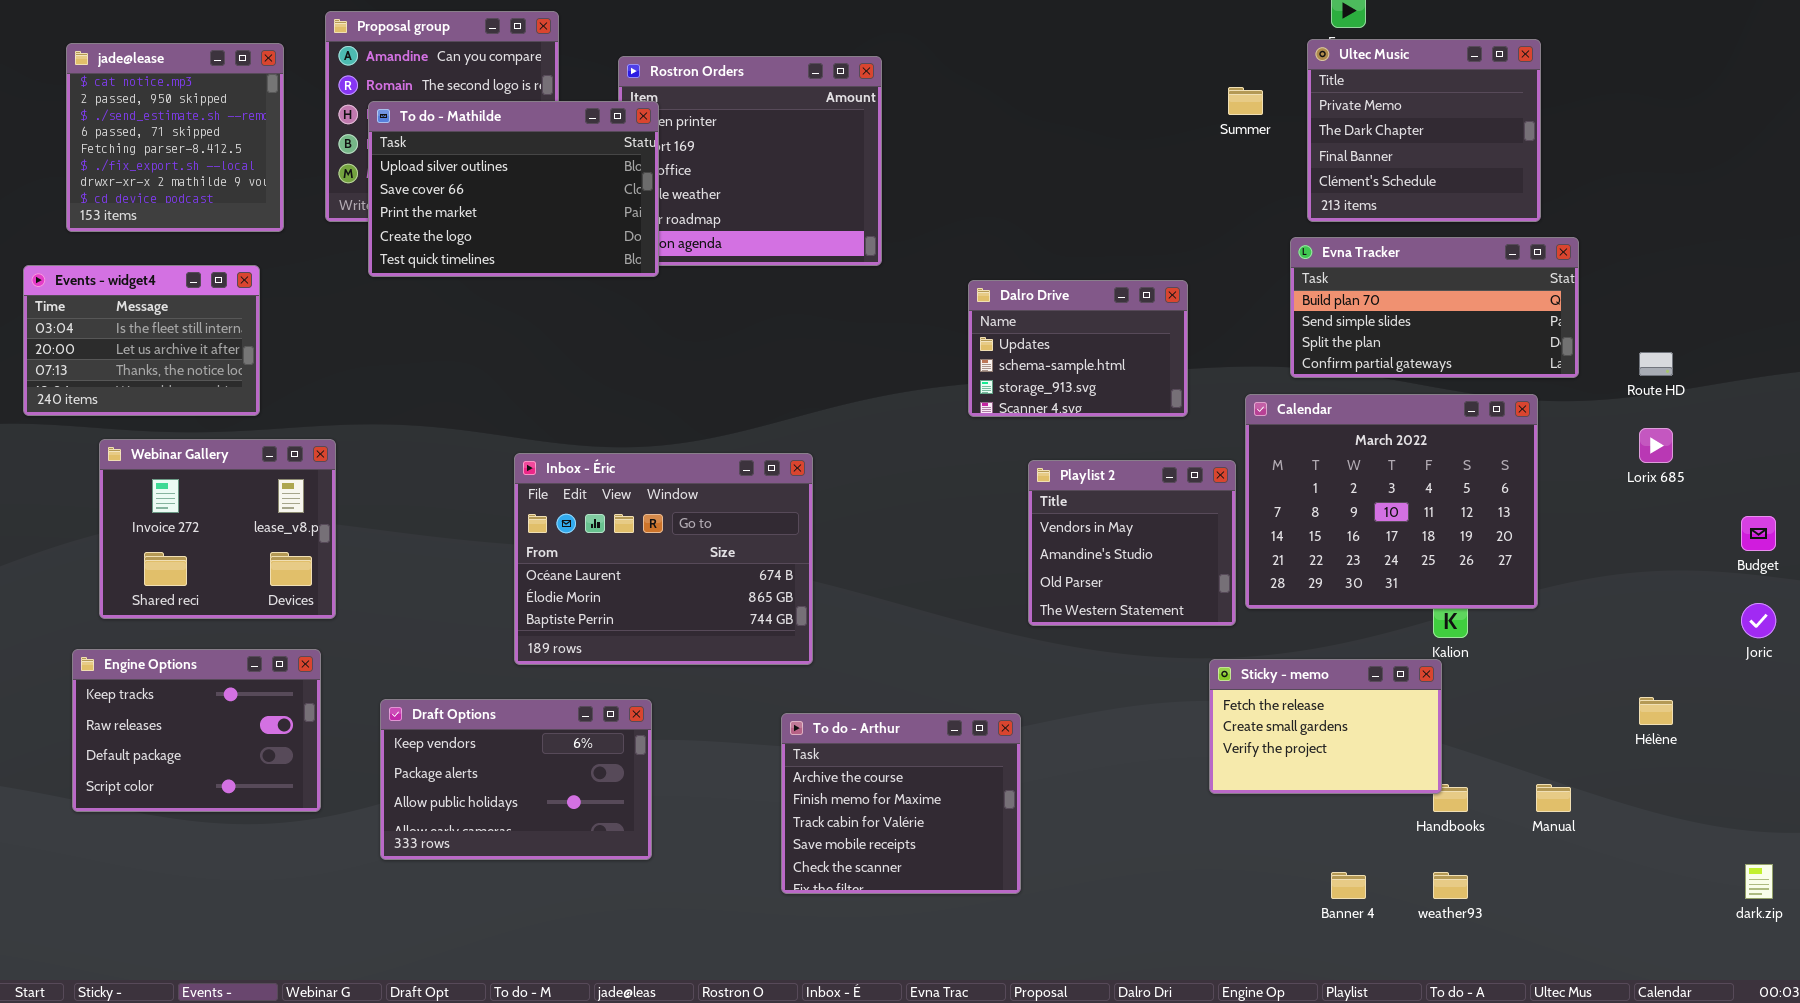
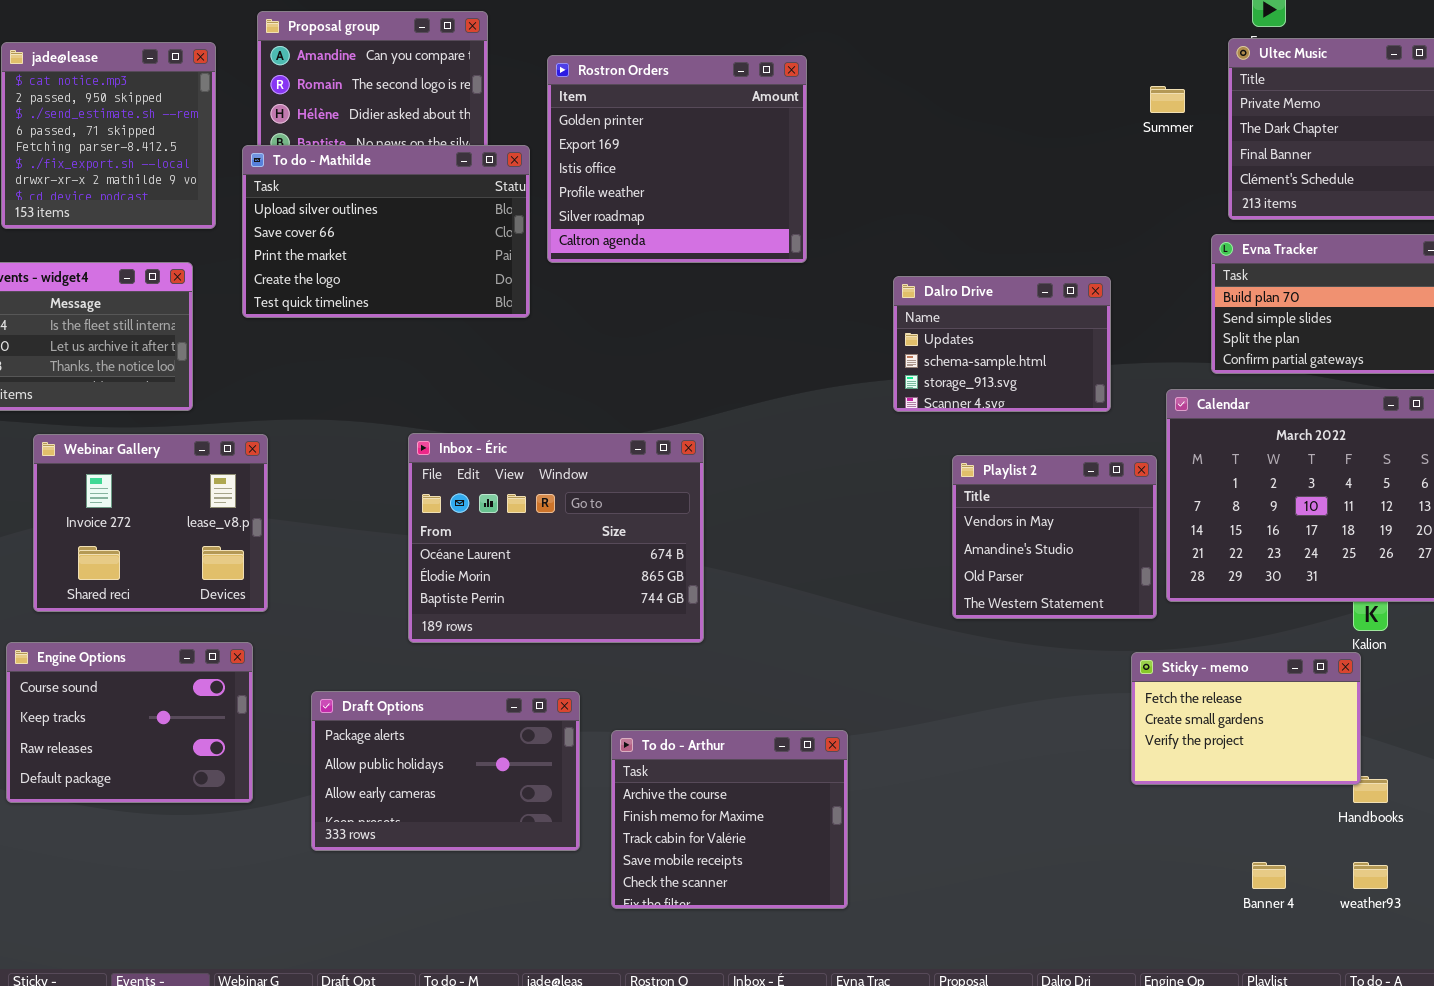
To do - Mathilde: [368,101,659,277] -> [242,145,530,318], moved
Inbox - Éric: [514,453,813,665] -> [408,433,704,643], moved
Engine Options: [72,649,321,812] -> [6,642,253,803], scrolled up 1 row
Draft Options: [380,699,652,860] -> [311,691,580,851], scrolled down 1 row
To do - Arthur: [781,713,1021,894] -> [611,730,848,909], moved

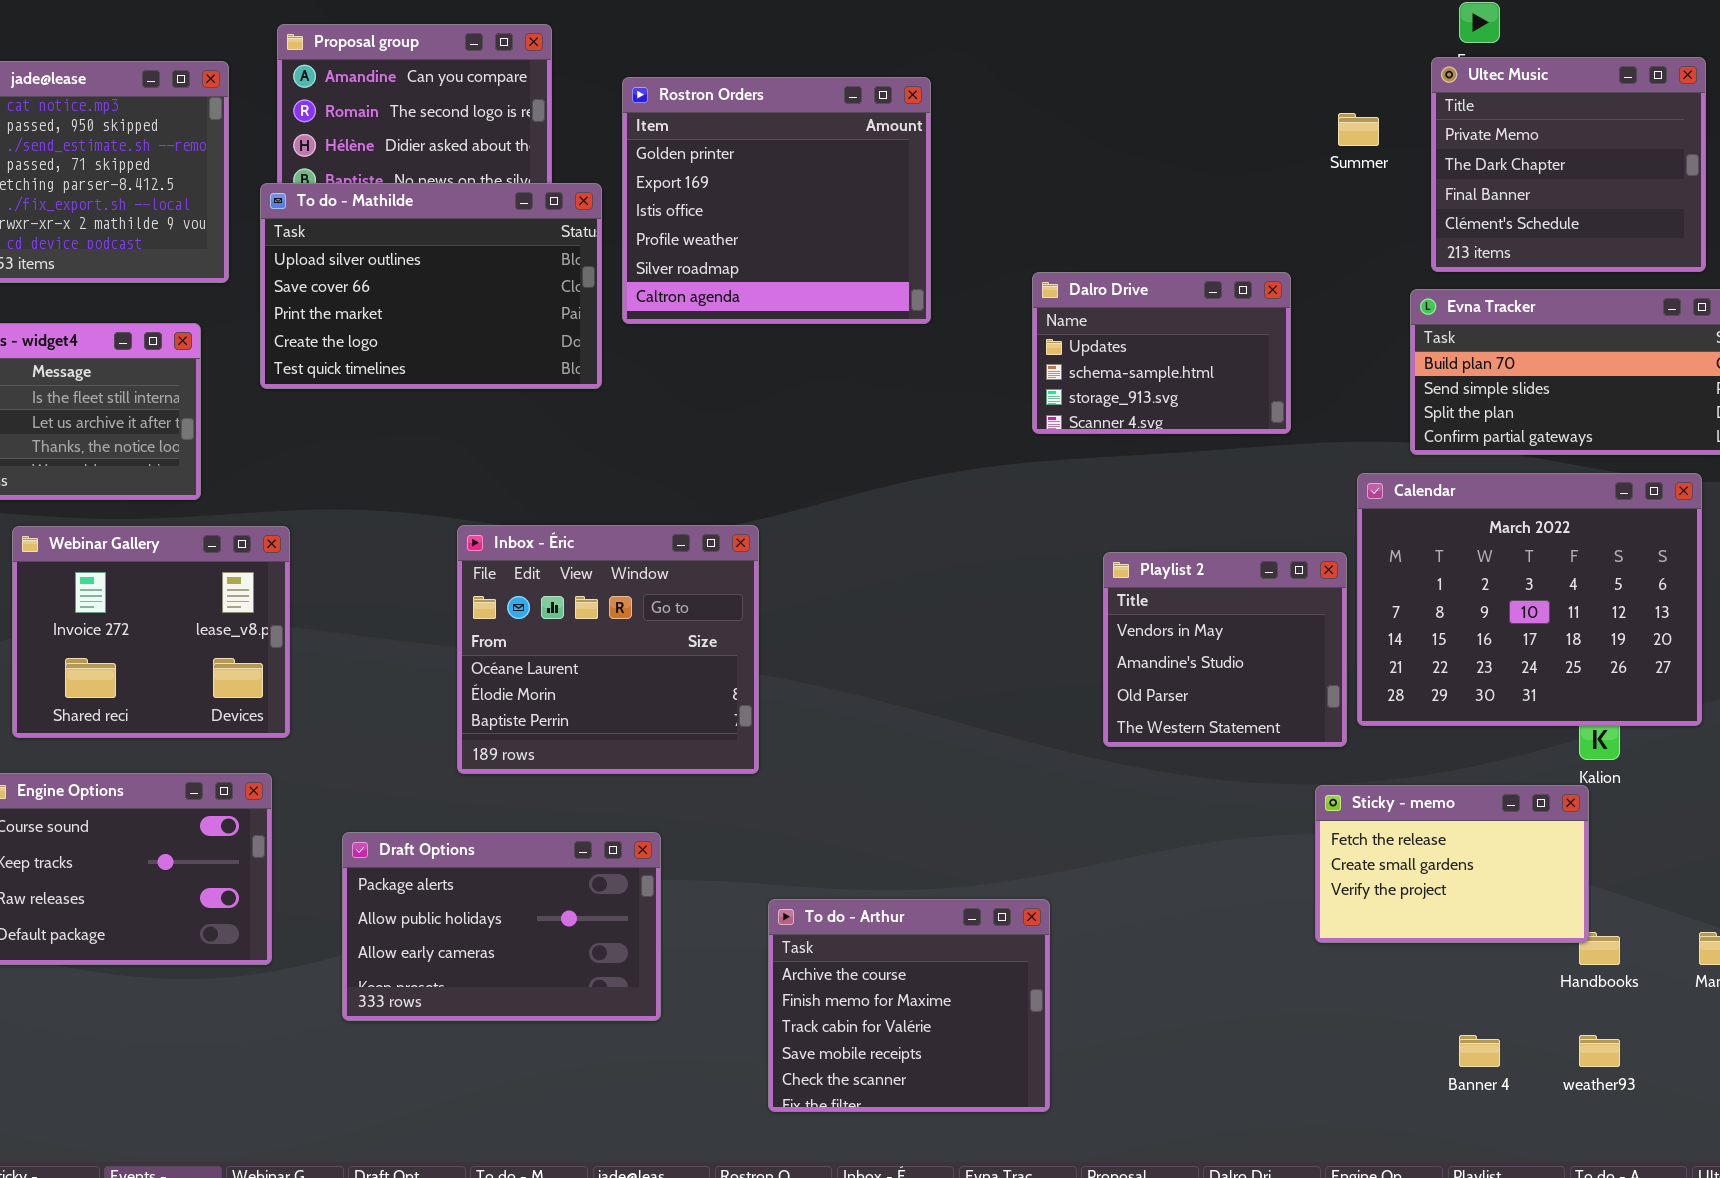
Dalro Drive: [893,276,1111,412] -> [1032,272,1291,434], moved
Inbox - Éric: [408,433,704,643] -> [457,525,759,774], resized
To do - Arthur: [611,730,848,909] -> [768,899,1050,1112], moved

